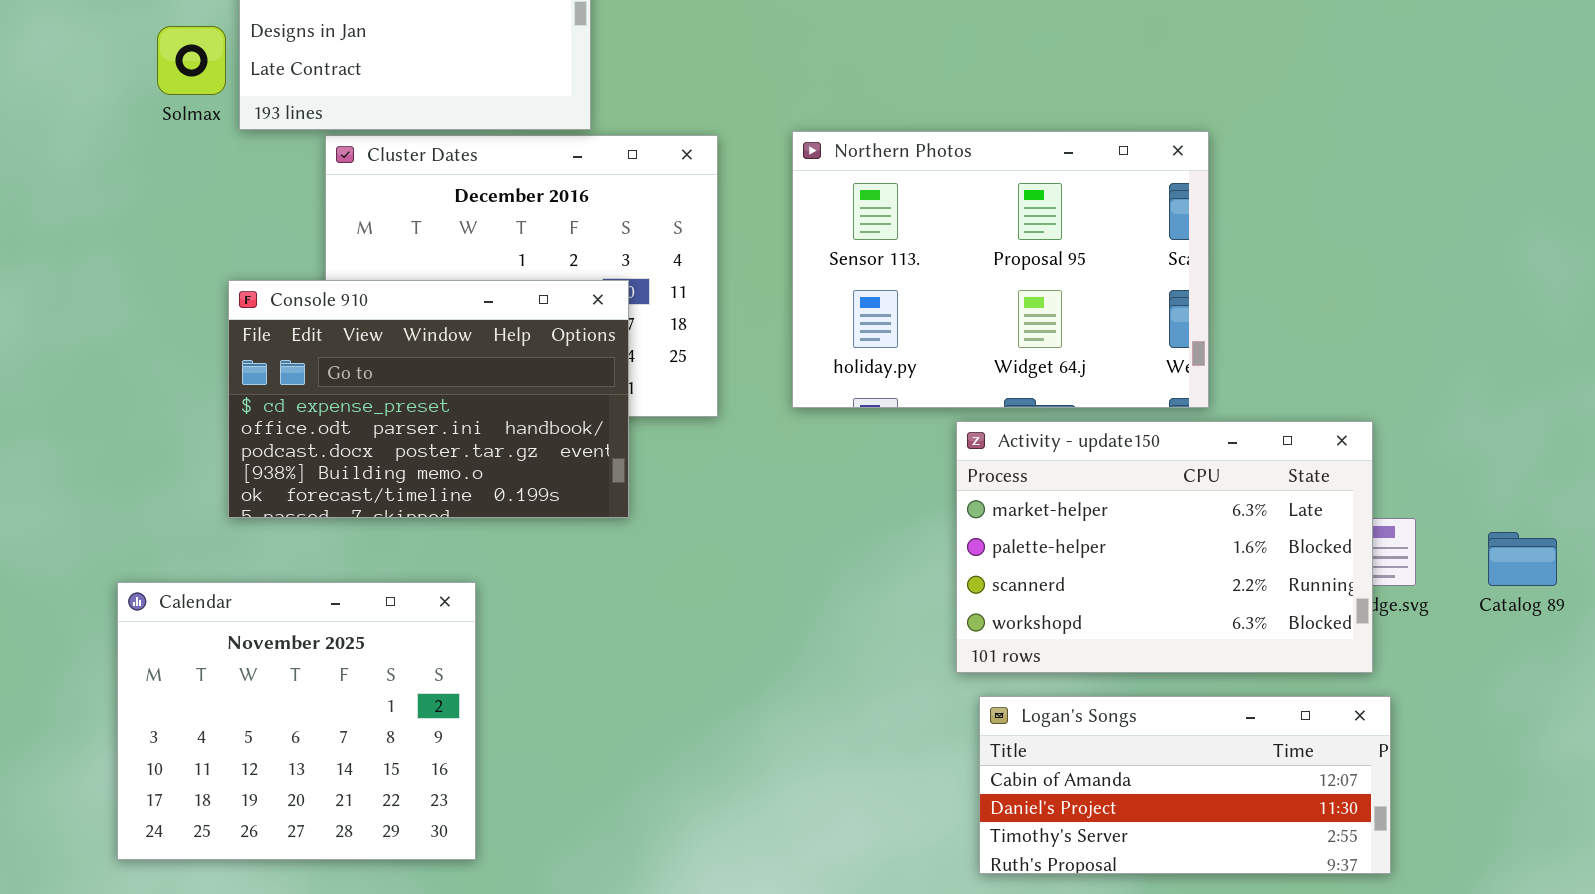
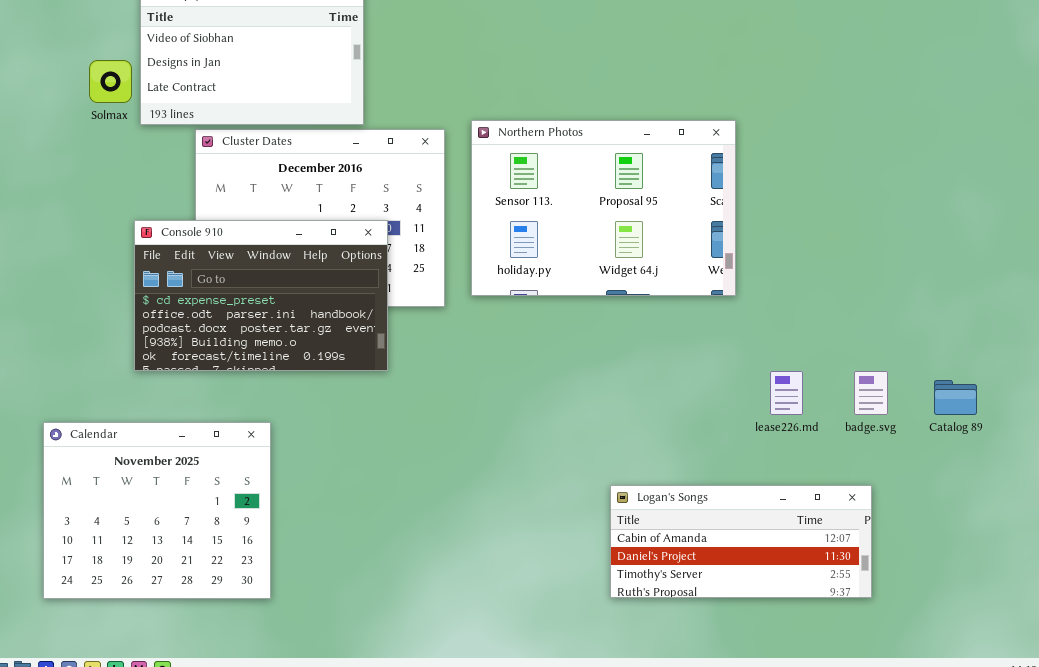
Northern Photos: [792,131,1209,408] -> [471,120,736,296], moved
Activity - update150: [956,421,1373,673] -> none, closed
Calendar: [117,582,476,860] -> [43,422,271,599], moved

